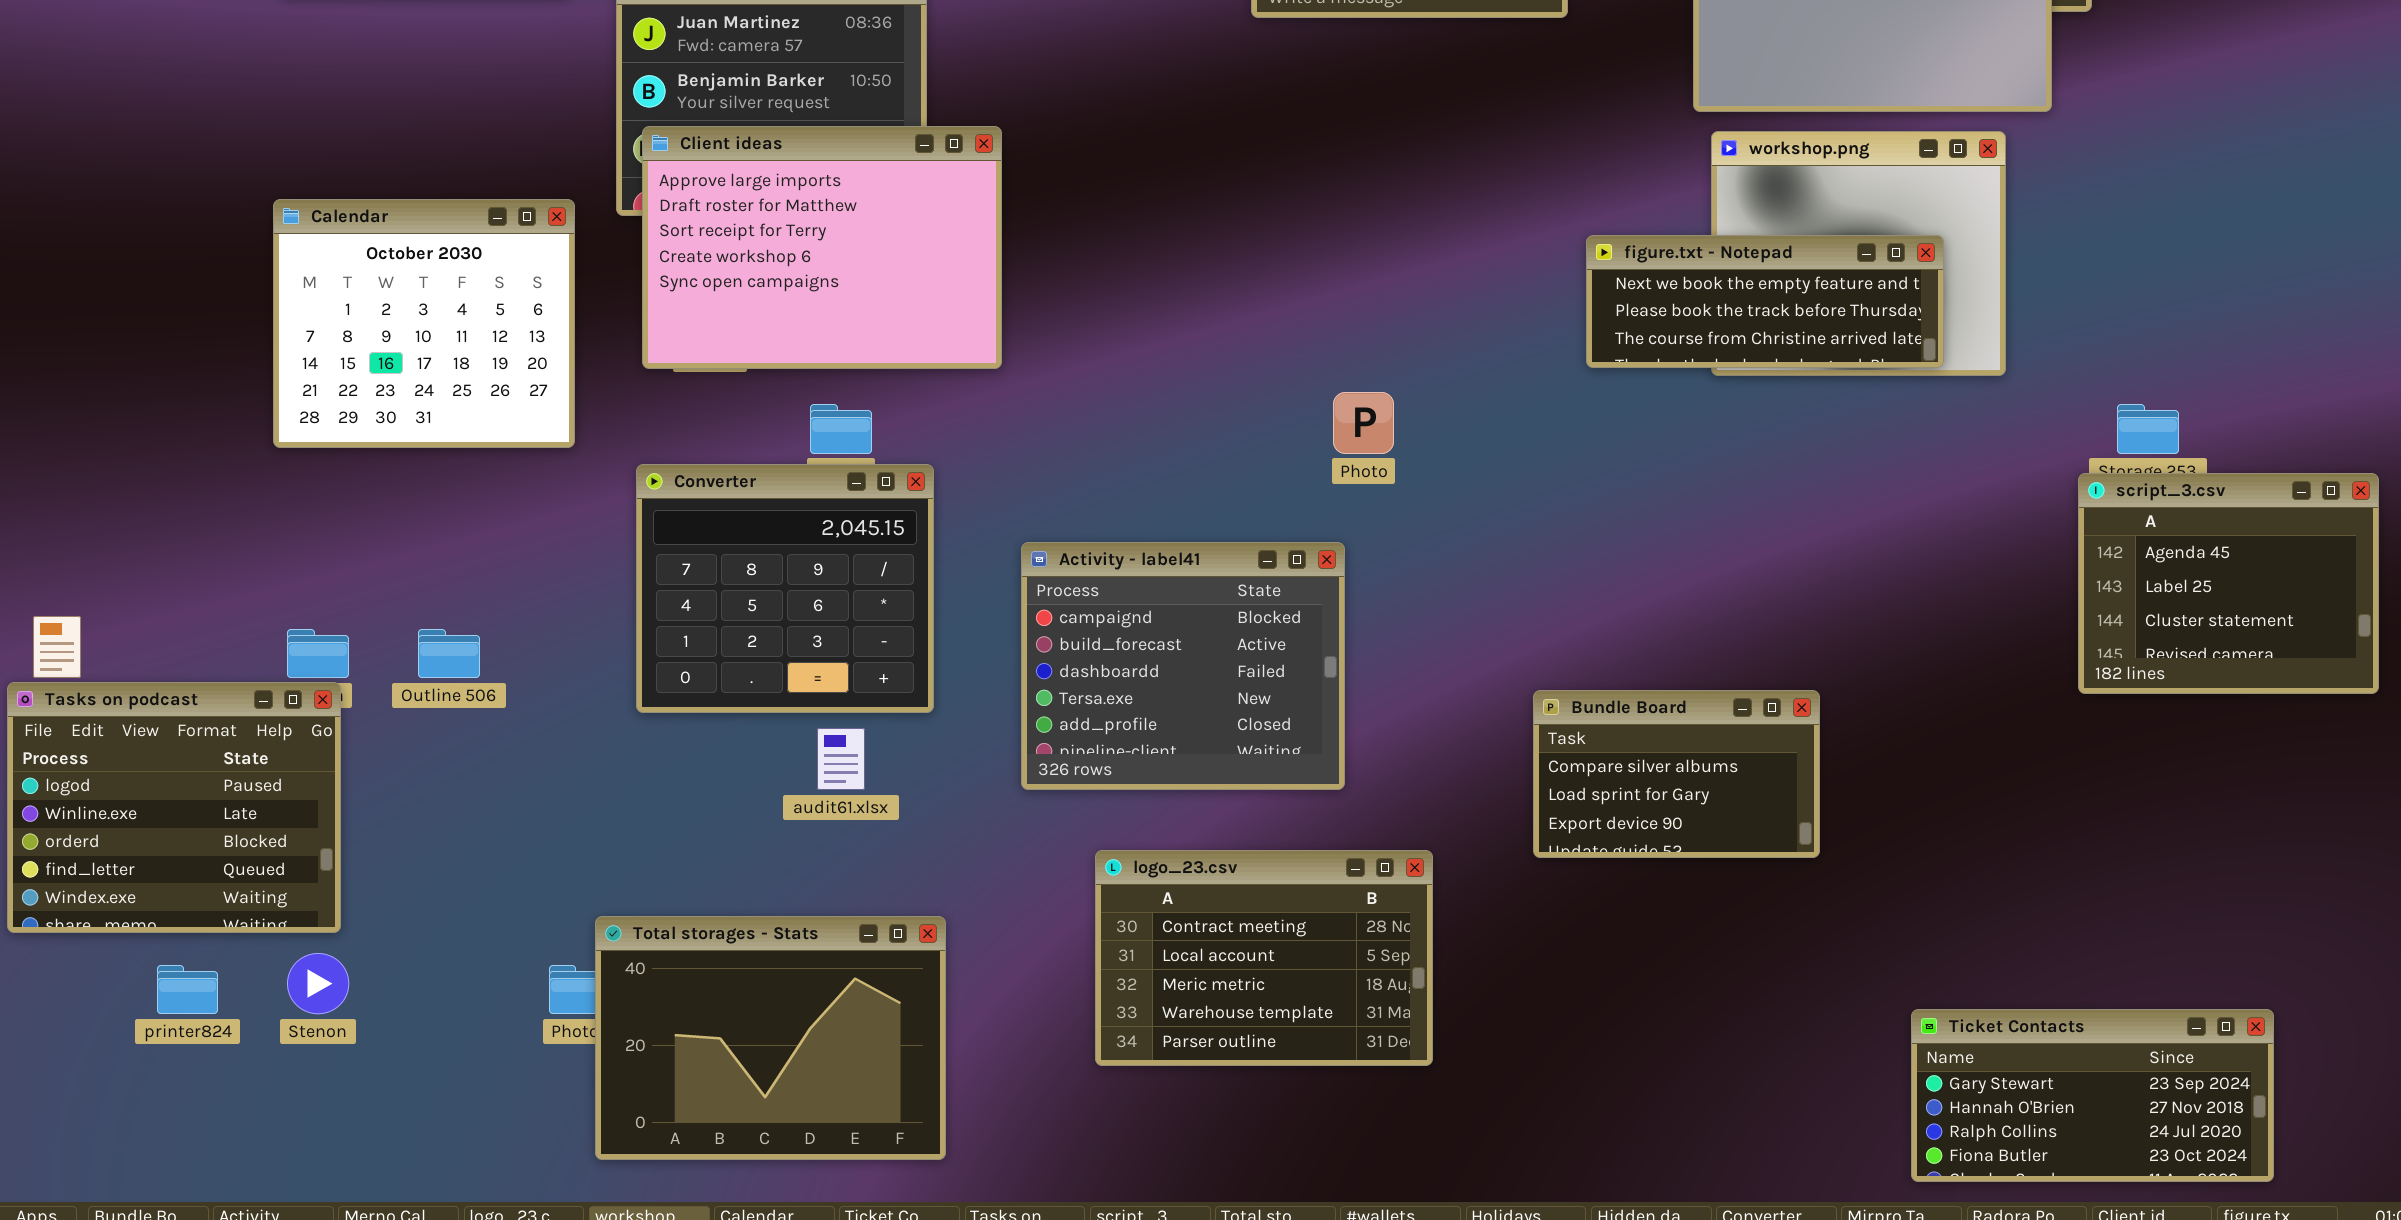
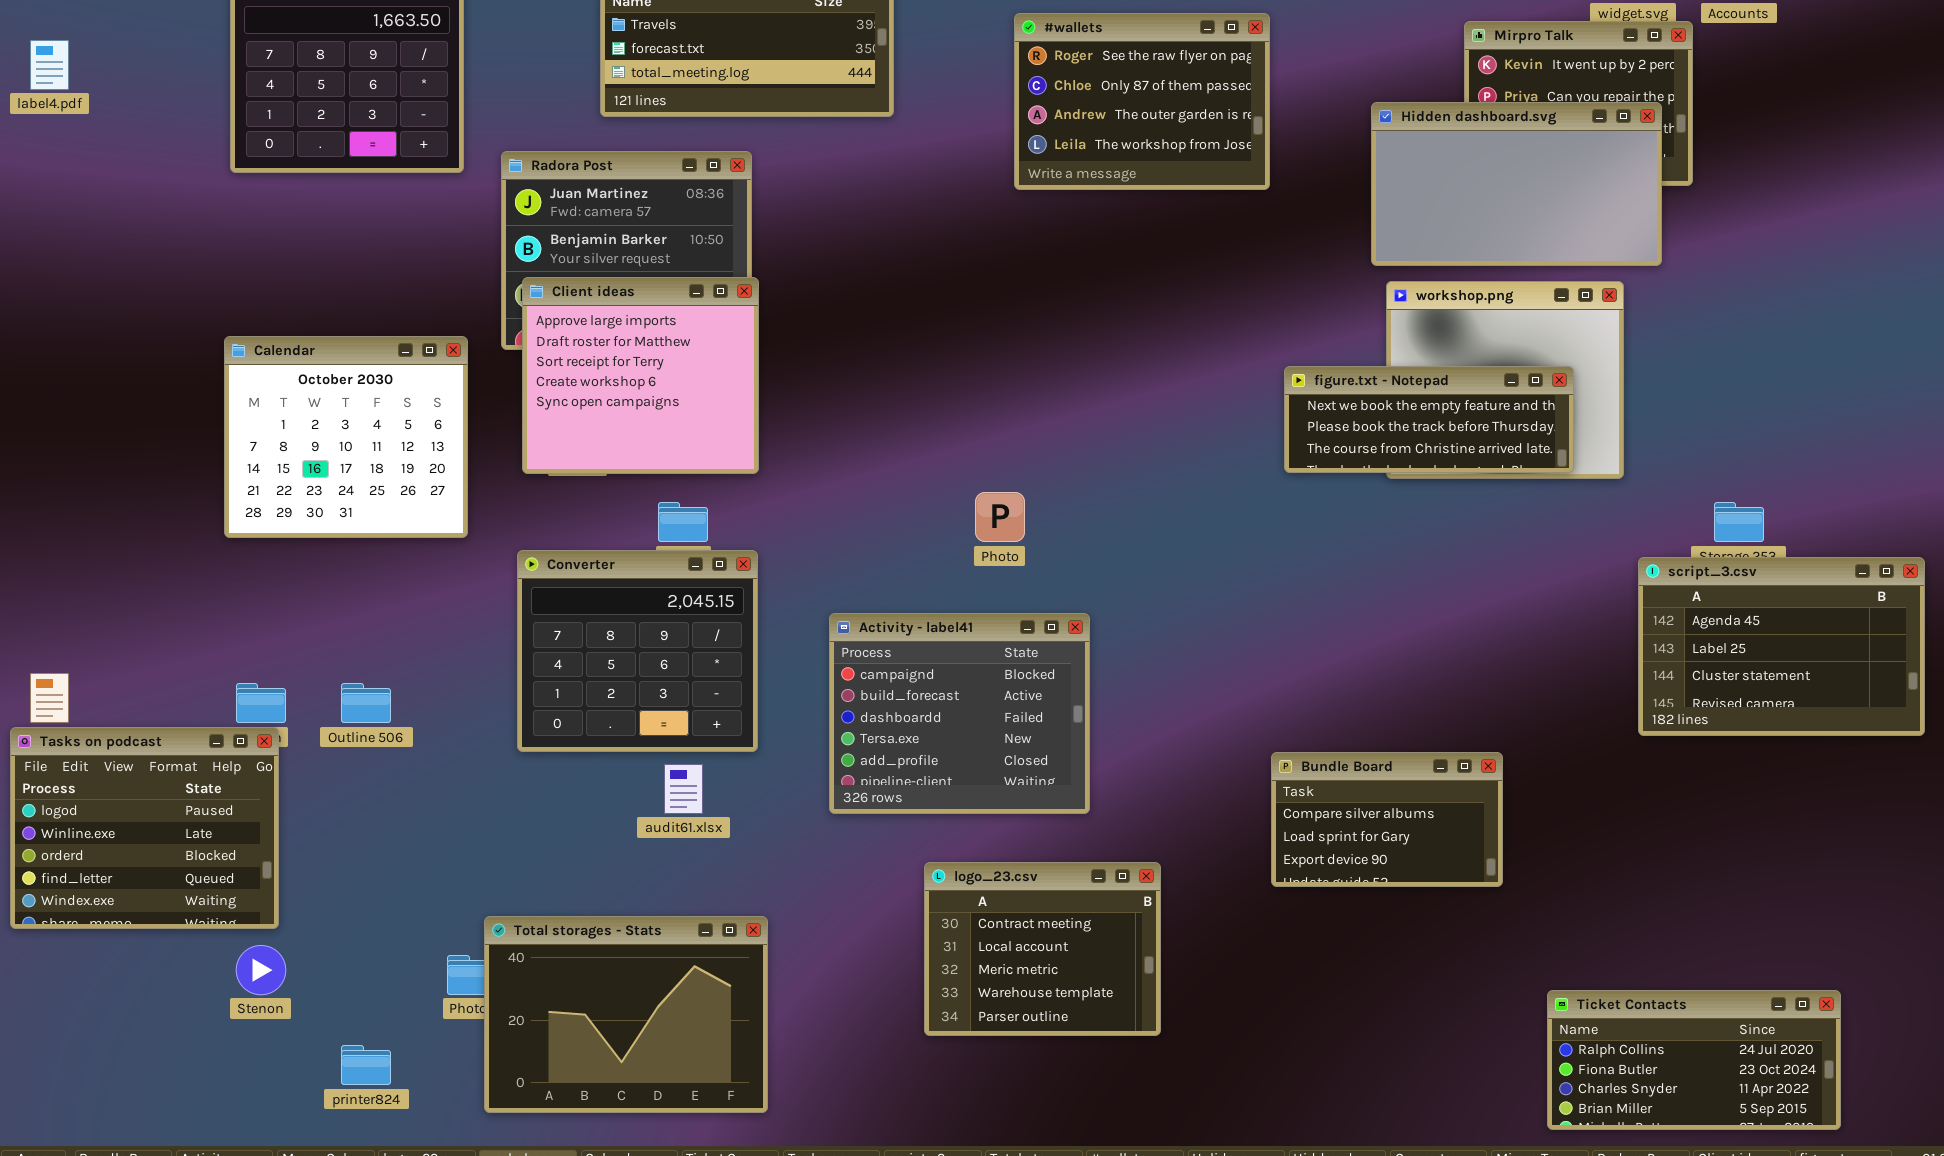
Client ideas: [642,126,1002,369] -> [522,277,759,474], resized
Photo: [1333,392,1394,454] -> [975,492,1025,542], moved
script_3.csv: [2078,473,2379,694] -> [1638,557,1925,736], resized
Bundle Board: [1533,690,1820,858] -> [1271,752,1503,887], moved
logo_23.csv: [1095,850,1433,1066] -> [924,862,1161,1036], resized
printer824: [157,965,218,1014] -> [341,1045,391,1085], moved
Ticket Contacts: [1911,1009,2274,1182] -> [1547,990,1841,1130], scrolled down 2 rows

